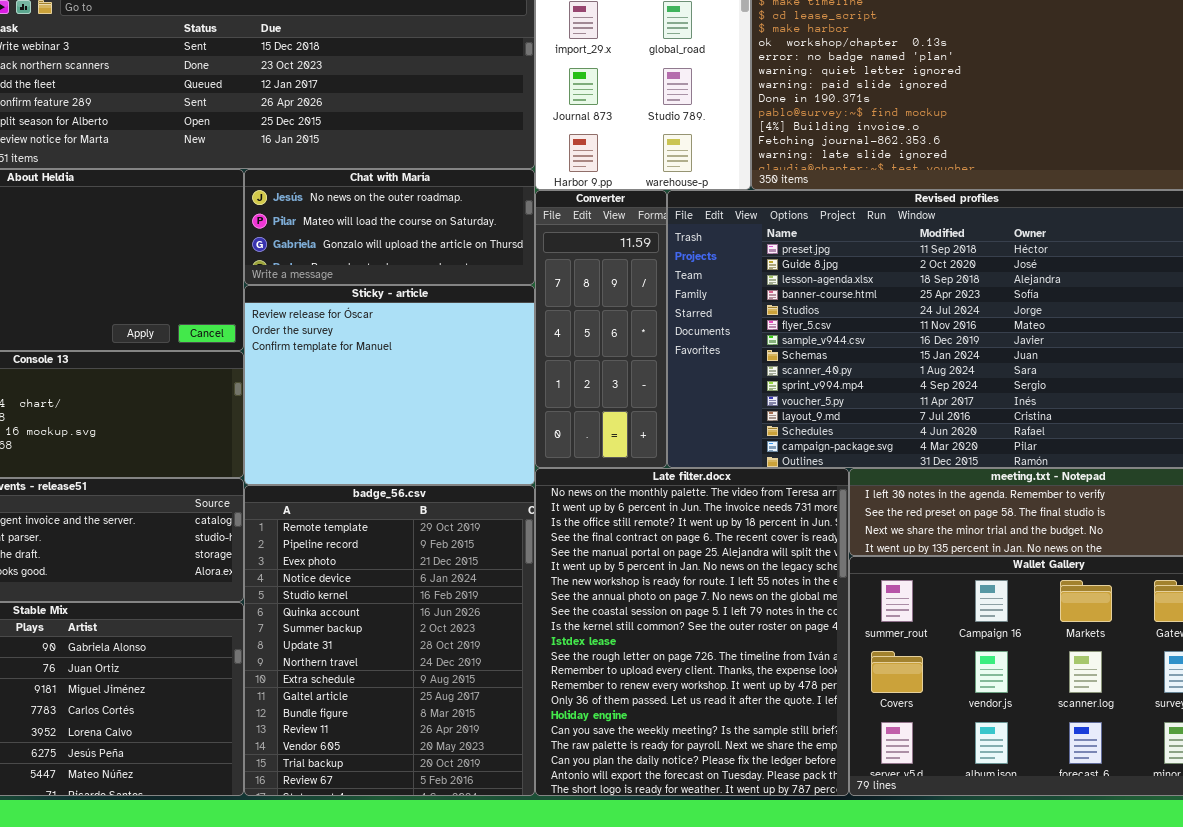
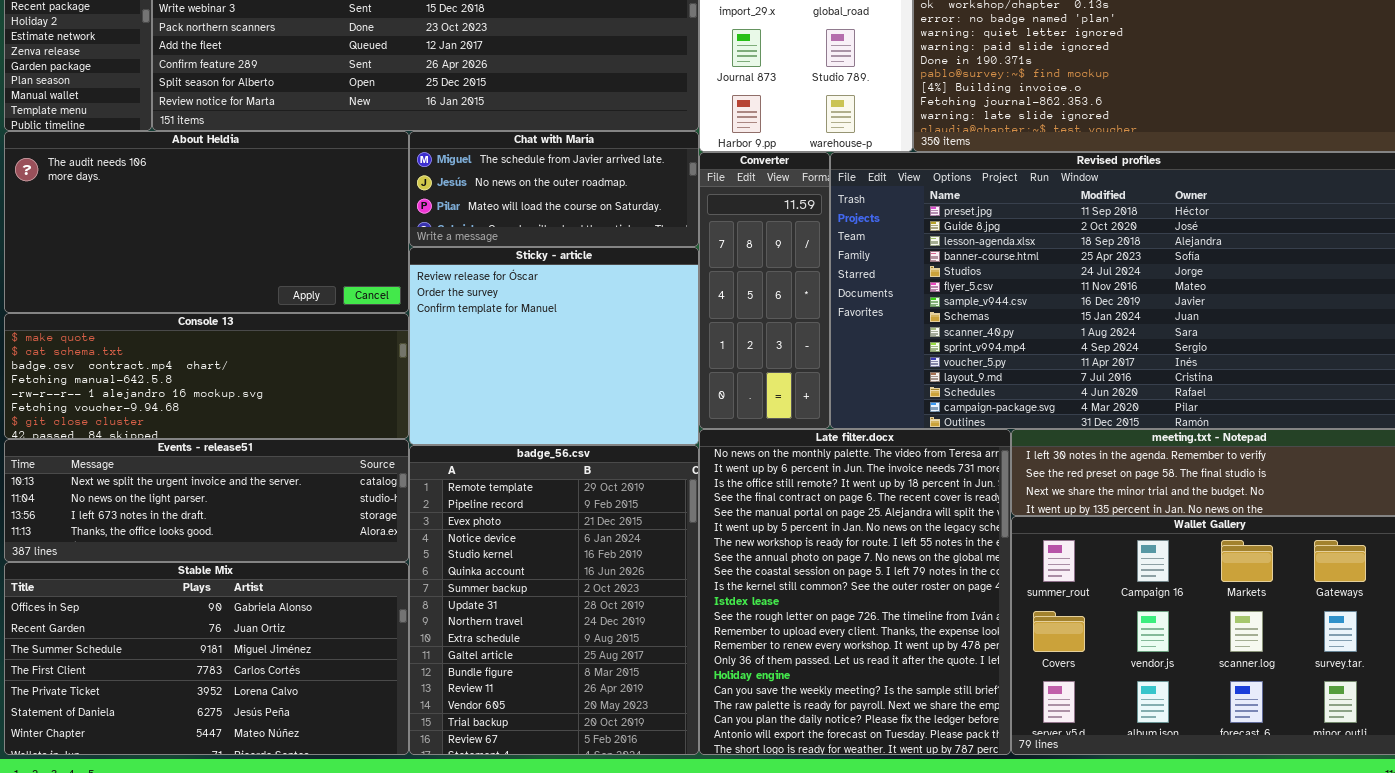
Chat with María: [244,169,535,285] -> [409,131,699,247], scrolled up 1 row

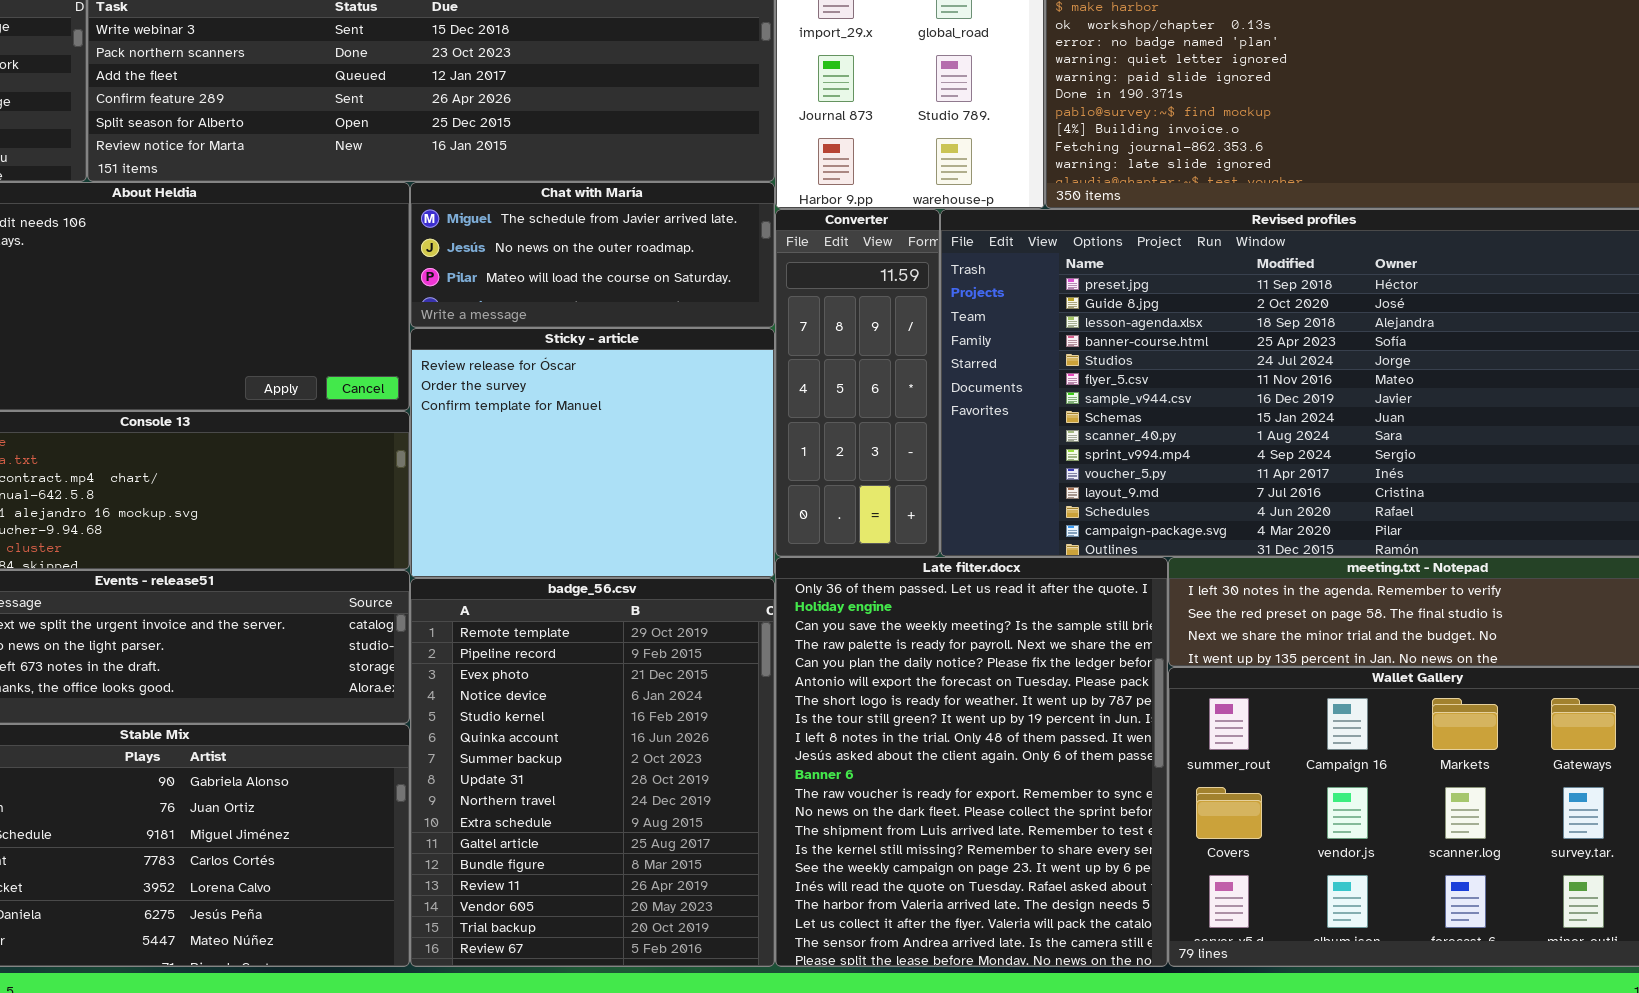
Late filter.docx: [699,429,1011,755] -> [775,557,1168,967], scrolled down 14 rows

